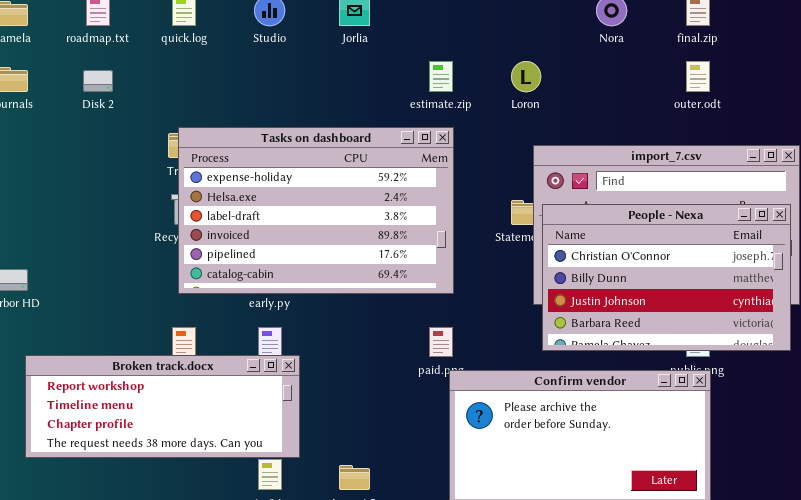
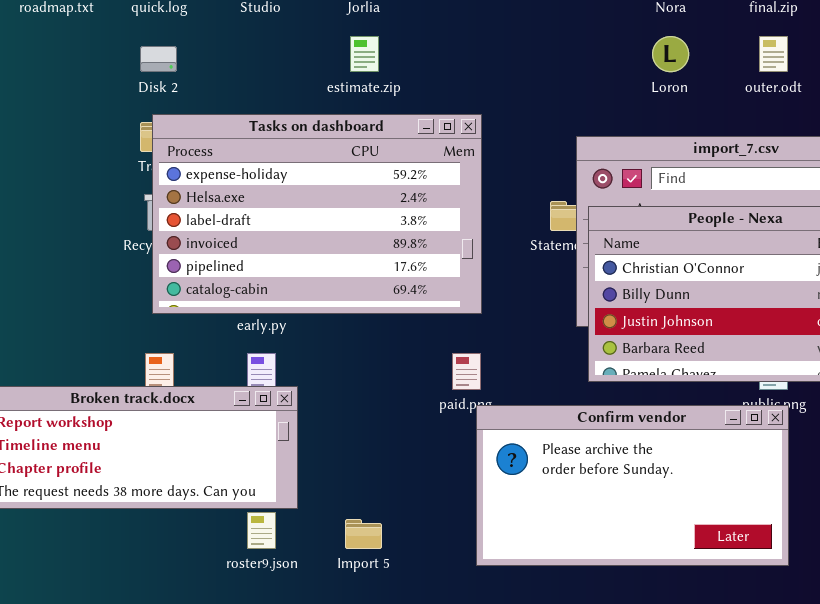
estimate.zip: [429,61,453,92] -> [350,36,379,72], moved
Loron: [511,61,541,92] -> [652,36,689,72], moved
Disk 2: [83,70,113,92] -> [140,46,177,72], moved

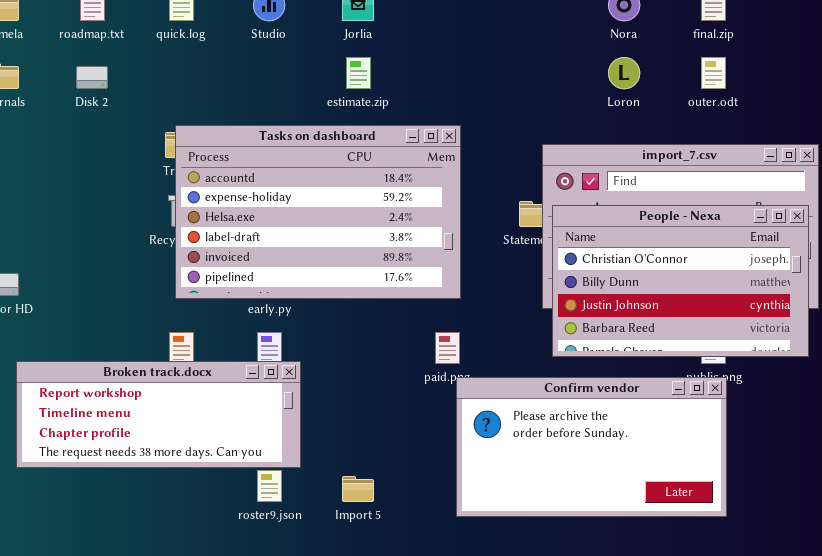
Disk 2: [140,46,177,72] -> [76,66,108,89], moved
Tasks on dashboard: [152,114,482,314] -> [175,125,461,299], scrolled up 1 row

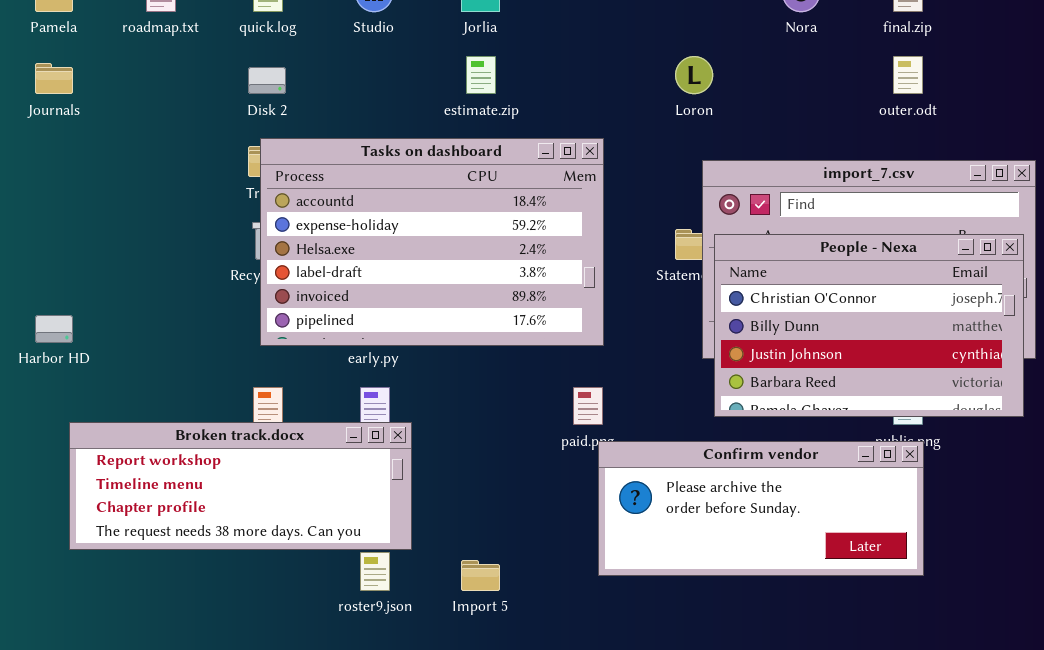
Loron: [608,57,640,89] -> [675,56,713,94], moved
Disk 2: [76,66,108,89] -> [248,67,286,94], moved
Confirm vendor: [456,377,727,517] -> [598,441,924,576], resized

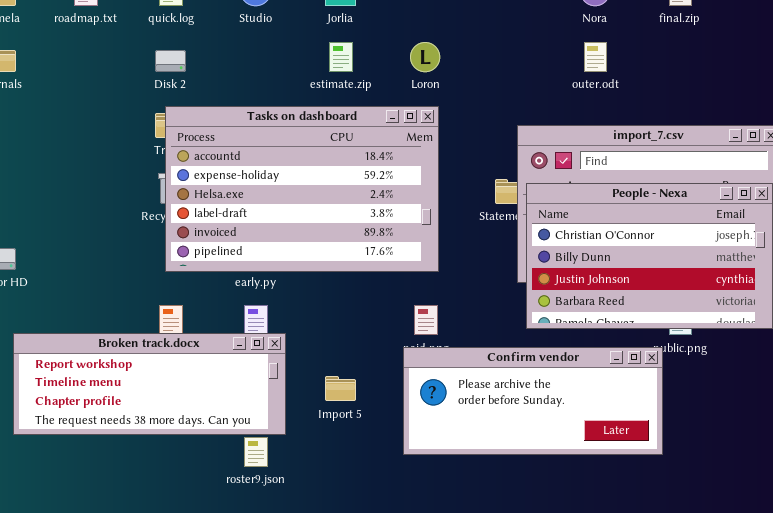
Loron: [675,56,713,94] -> [410,42,440,72], moved
outer.odt: [893,56,923,94] -> [584,42,607,72], moved
Confirm vendor: [598,441,924,576] -> [403,347,663,455], moved
Import 5: [461,560,500,591] -> [325,376,356,401], moved

